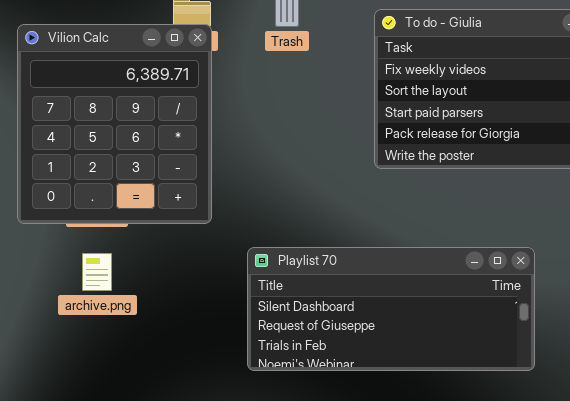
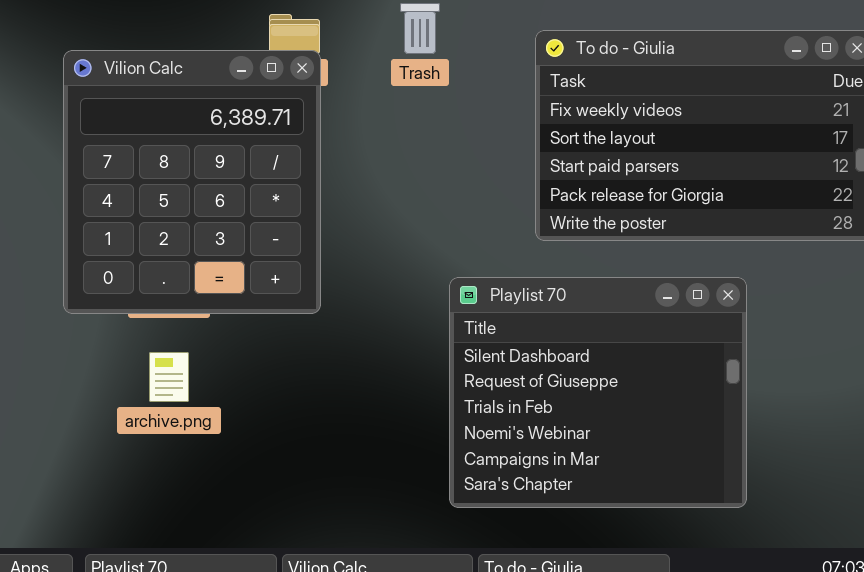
Playlist 70: [247,247,535,371] -> [449,277,747,508], resized

